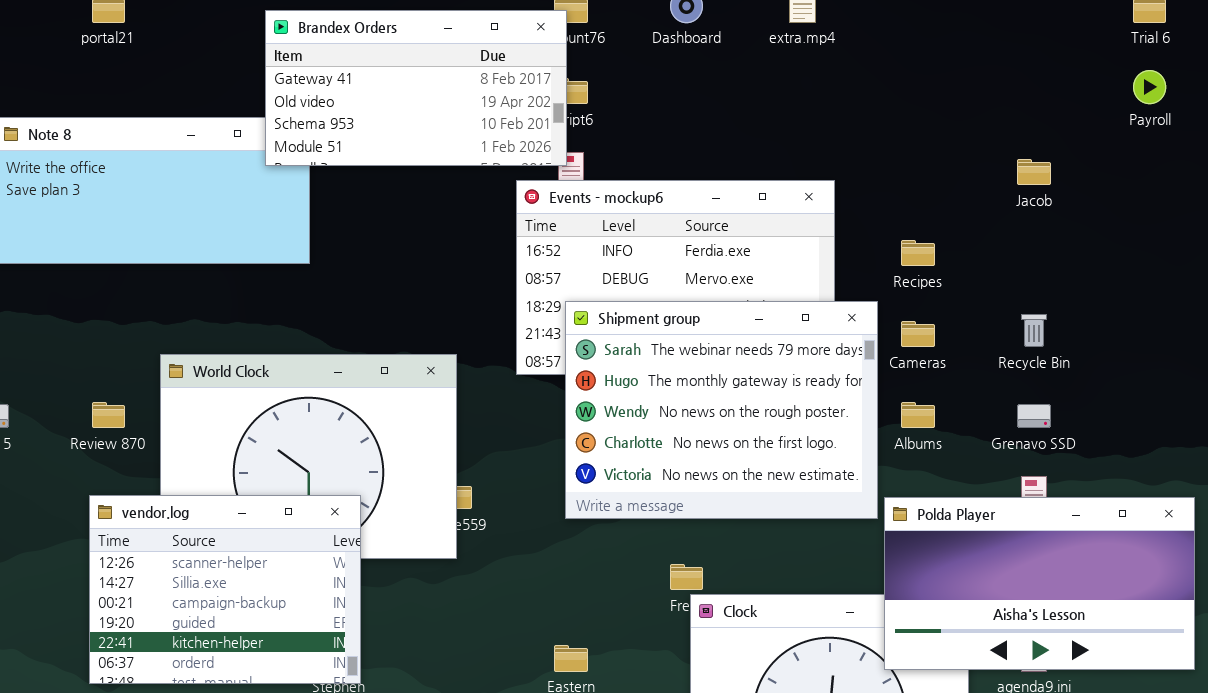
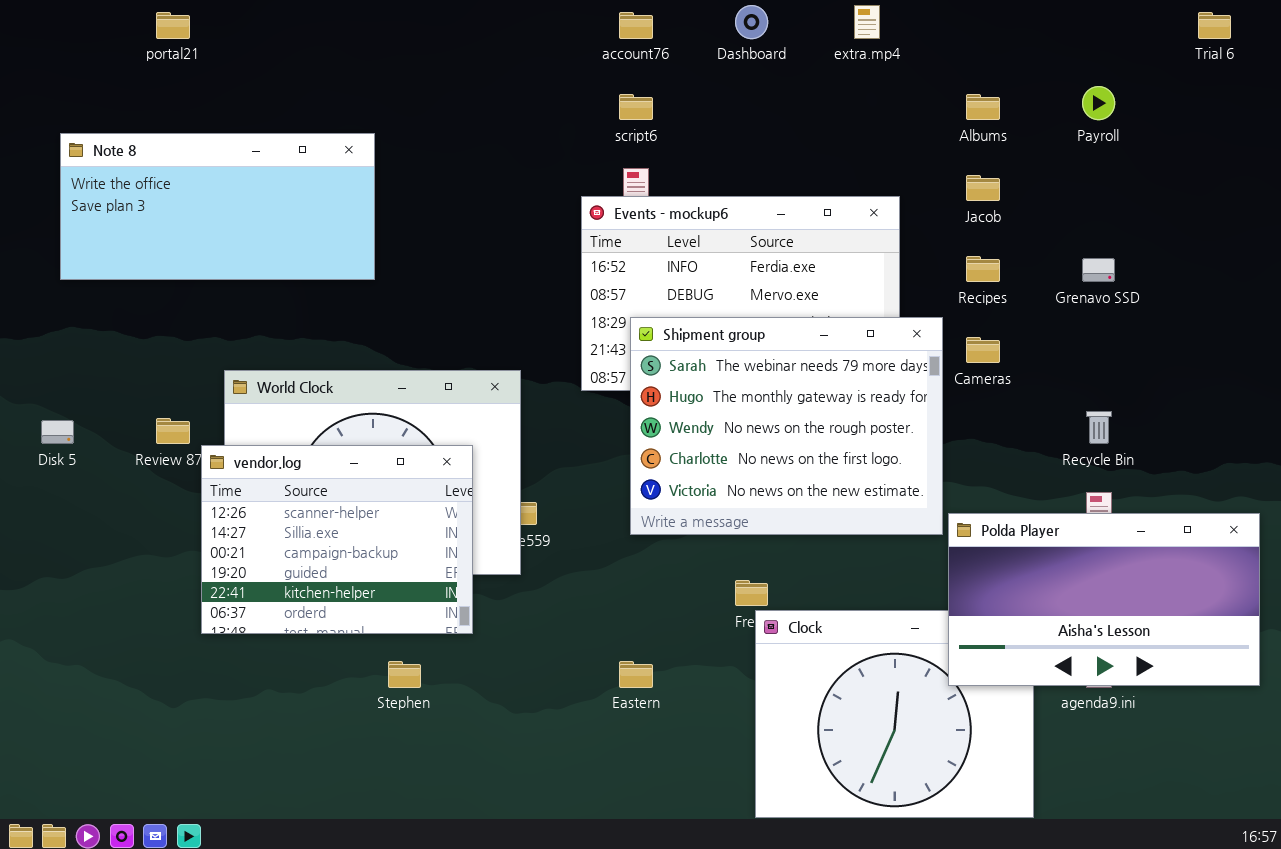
Brandex Orders: [265,10,567,166] -> none, closed
Payroll: [1133,70,1166,104] -> [1082,86,1115,120], moved
Jacob: [1017,159,1051,185] -> [966,175,1000,201], moved
Recycle Bin: [1021,314,1047,347] -> [1086,411,1112,444], moved
Albums: [901,402,935,428] -> [966,94,1000,120], moved
Grenavo SSD: [1017,404,1051,428] -> [1082,258,1115,282], moved
vendor.log: [89,495,361,684] -> [201,445,473,634], moved

